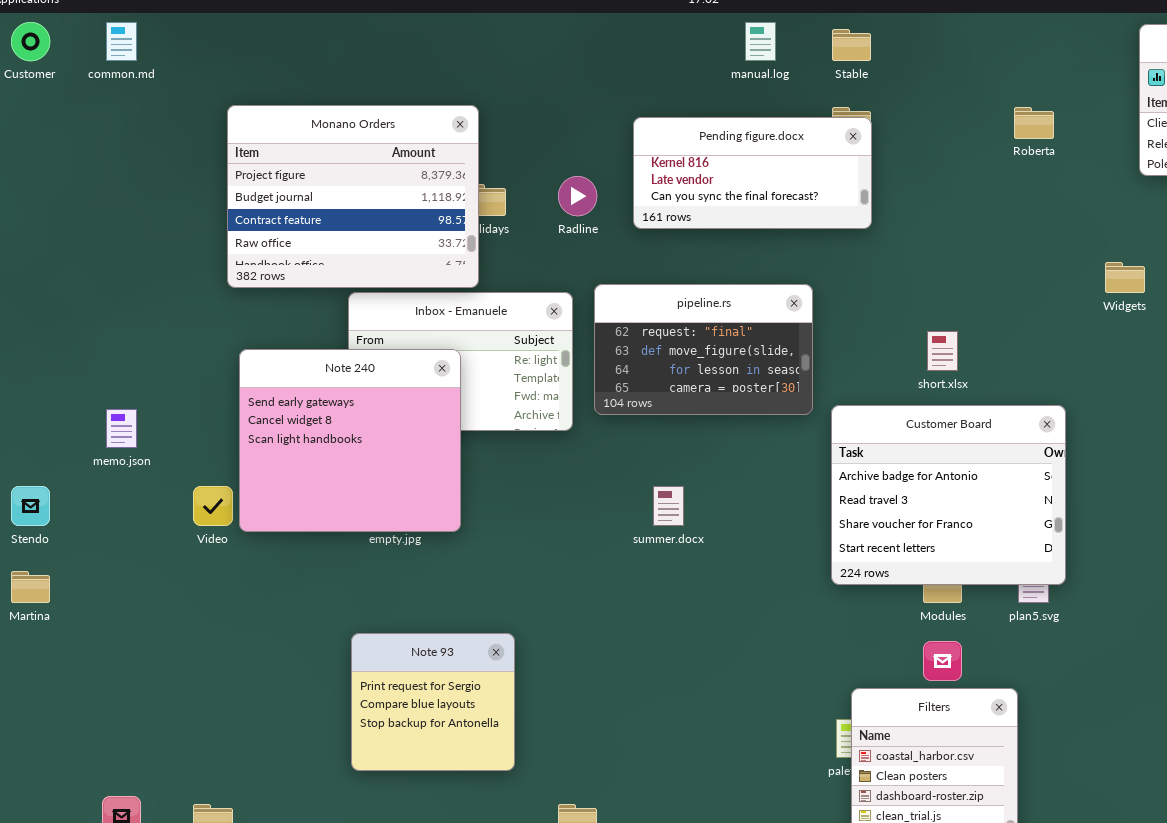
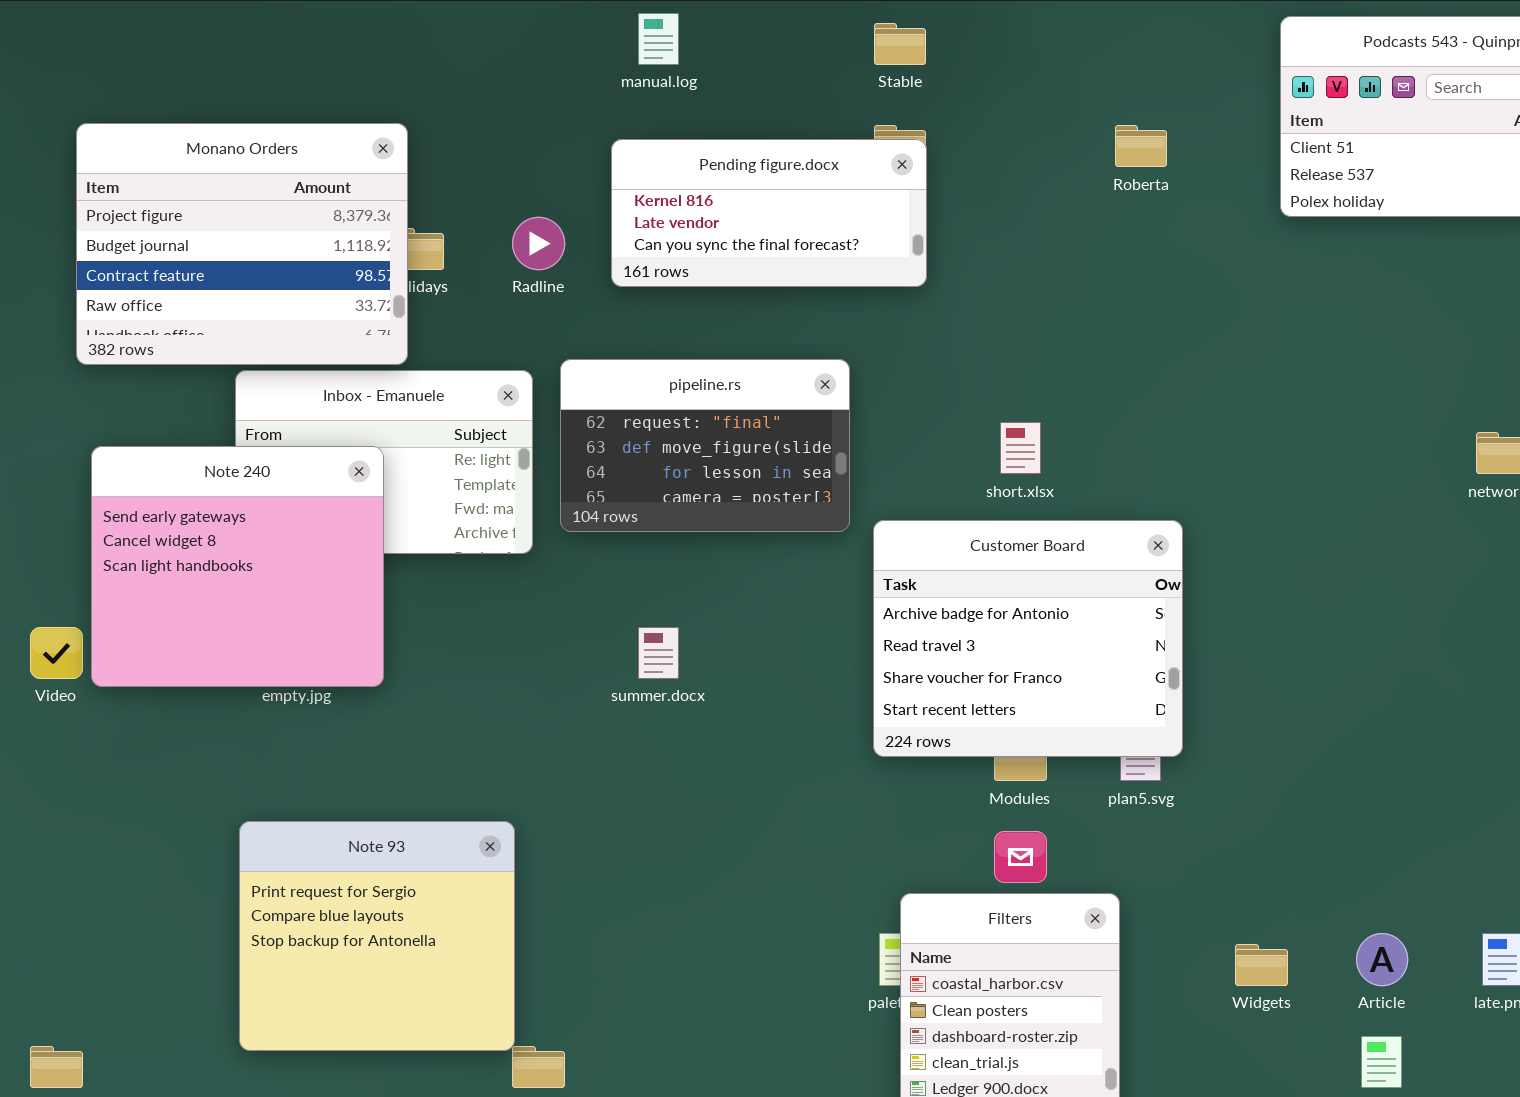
manual.log: [745,22,776,61] -> [638,13,679,65], moved
Widgets: [1105,262,1145,293] -> [1235,944,1288,986], moved
Note 93: [351,633,515,771] -> [239,821,515,1051], resized

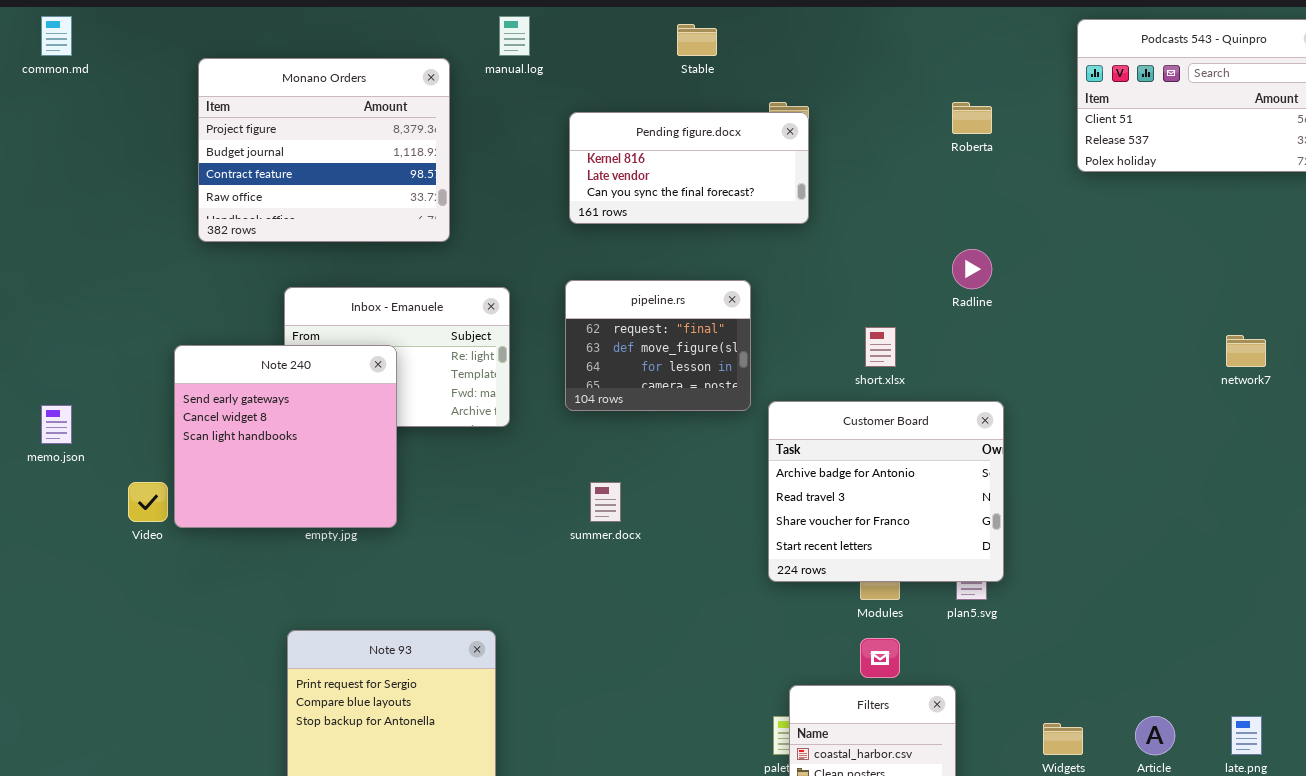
manual.log: [638,13,679,65] -> [499,16,530,56], moved
Stable: [874,23,926,65] -> [677,24,717,56], moved
Monano Orders: [76,123,408,365] -> [198,58,450,242], moved
Radline: [512,217,565,270] -> [952,249,992,289], moved
pipeline.rs: [560,359,850,532] -> [565,280,751,411], resized

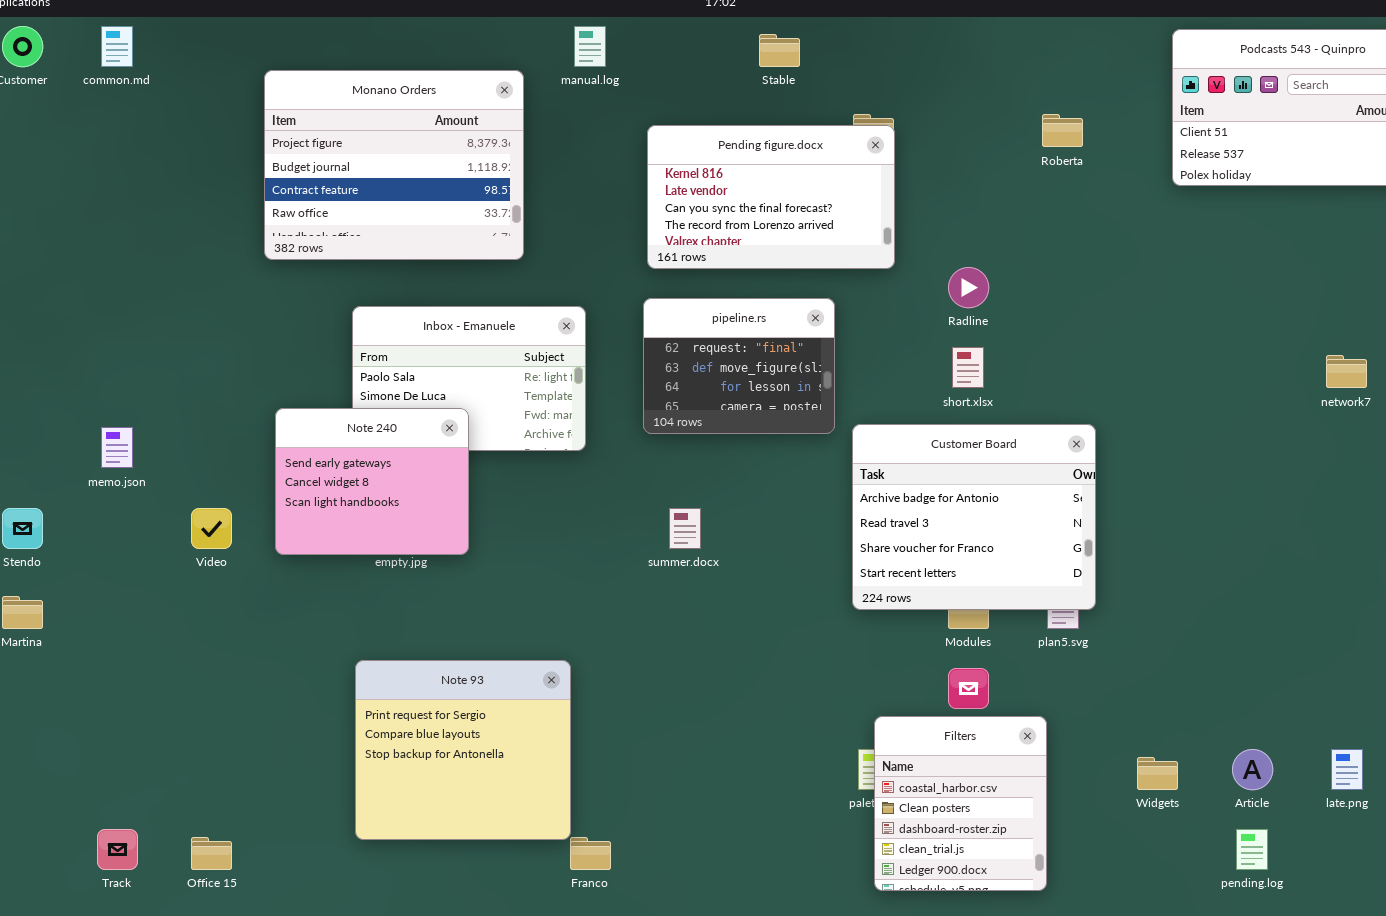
Pending figure.docx: [569,112,809,224] -> [647,125,895,269], resized
Radline: [952,249,992,289] -> [948,267,989,308], moved
Note 240: [174,345,397,528] -> [275,408,469,555], resized

